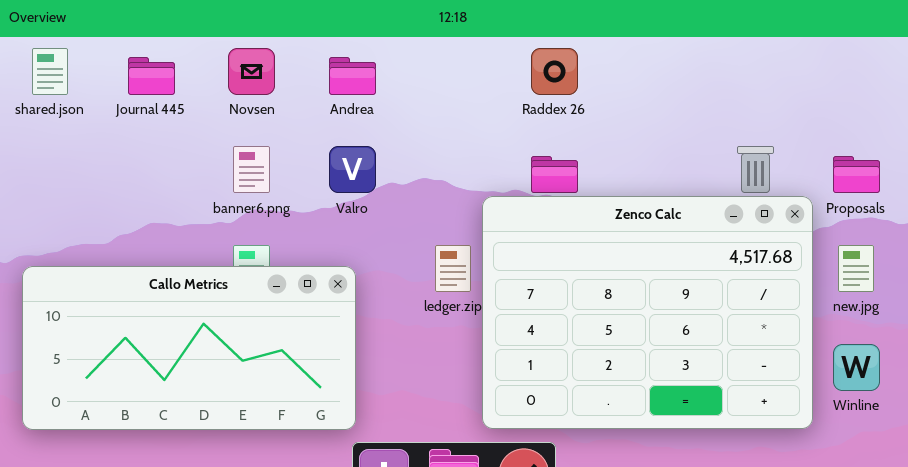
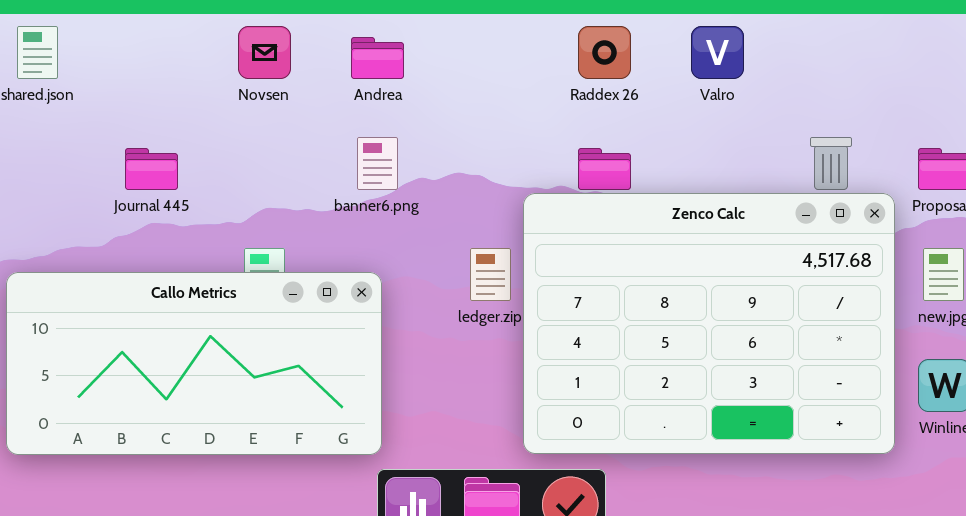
Journal 445: [128,57,175,95] -> [125,148,178,190], moved
banner6.png: [233,146,270,193] -> [357,137,398,190], moved
Valro: [329,146,376,193] -> [691,26,744,79], moved

